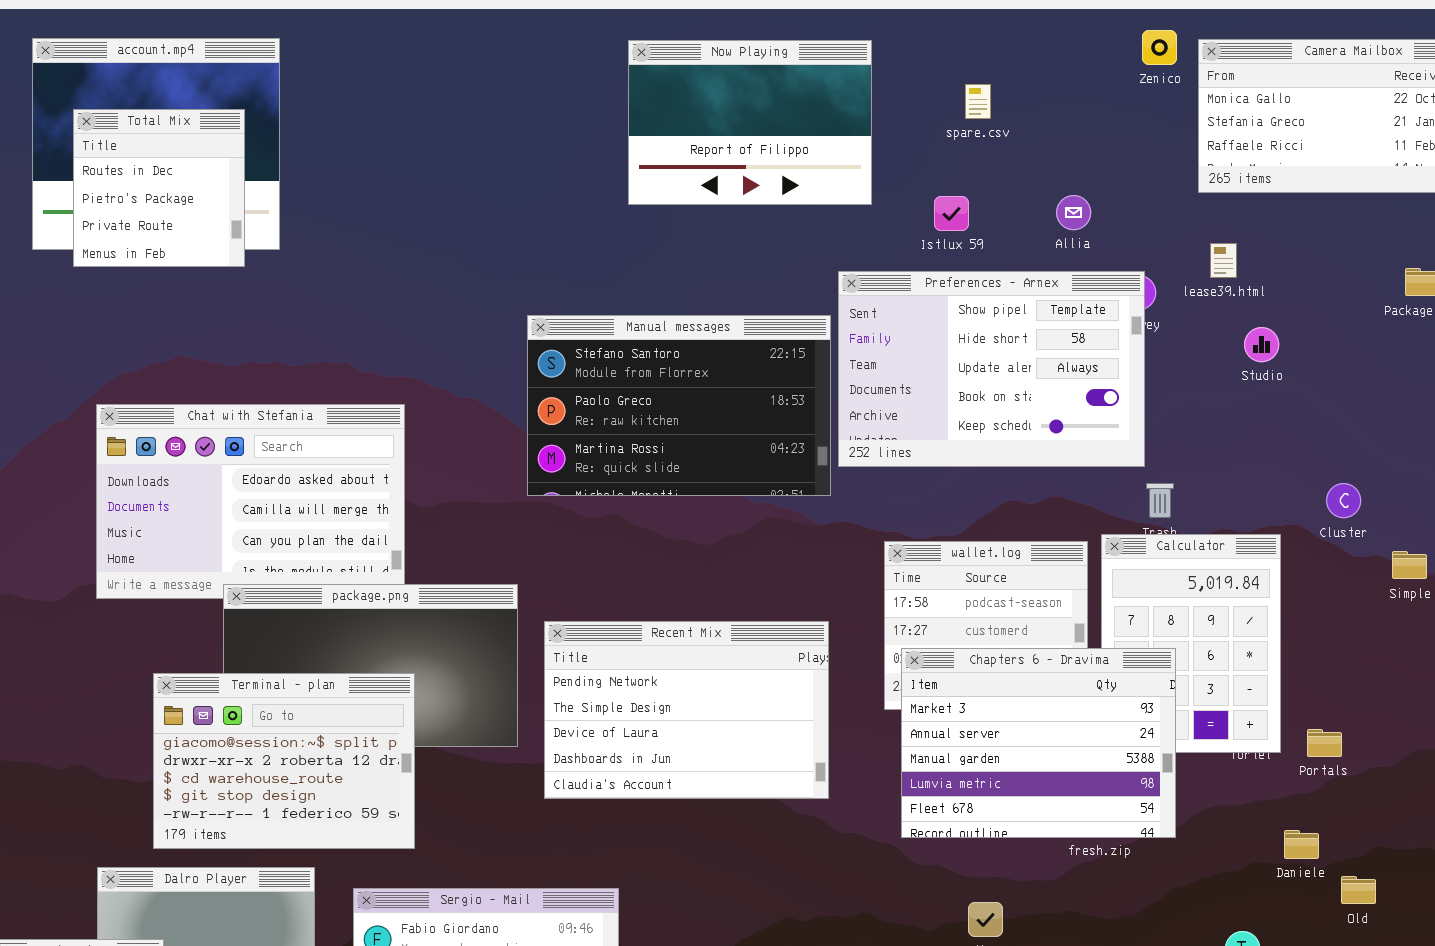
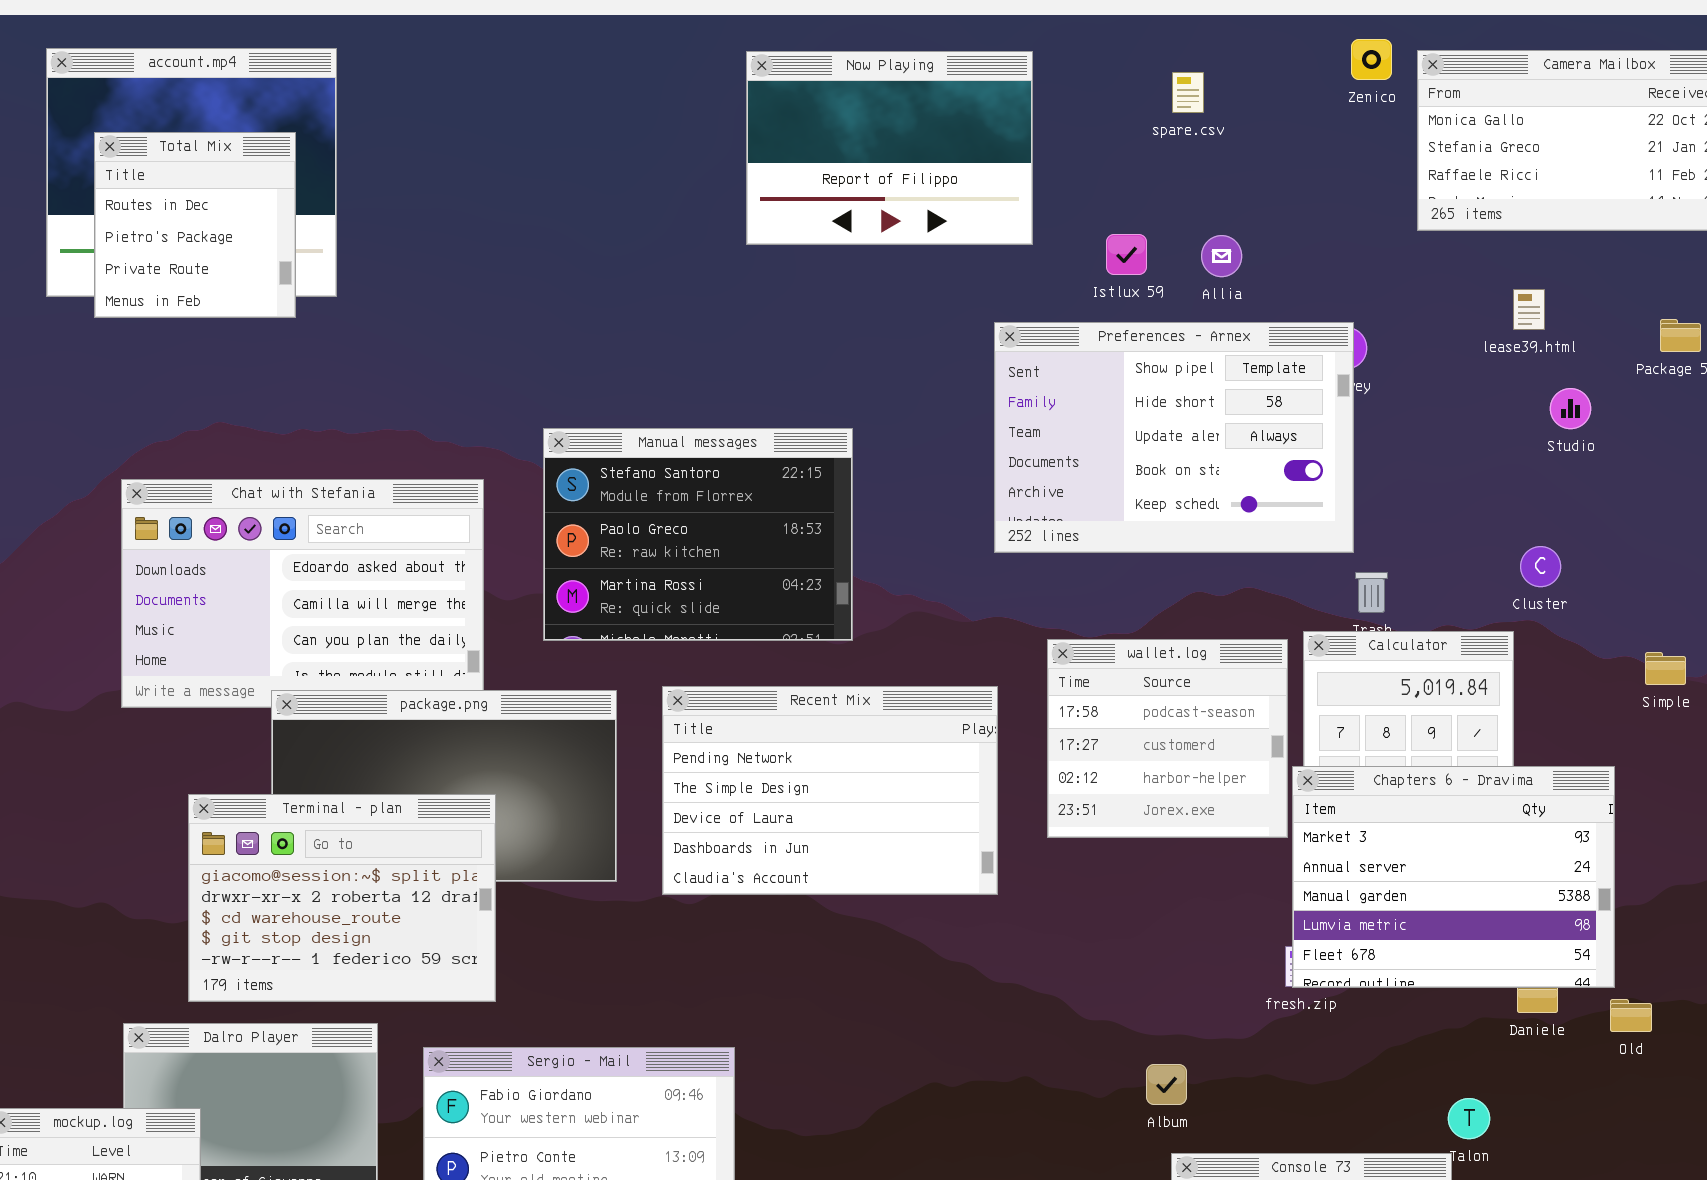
spare.csv: [965,84,991,119] -> [1172,72,1204,113], moved
Allia: [1056,195,1091,230] -> [1201,235,1242,277], moved
lease39.html: [1210,243,1237,278] -> [1513,289,1545,330], moved
Manual messages: [527,315,831,496] -> [543,428,853,641], moved, resized
Studio: [1244,327,1279,362] -> [1550,388,1591,429], moved
Cluster: [1326,483,1361,518] -> [1520,546,1561,587], moved
Recent Mix: [544,621,829,799] -> [662,686,998,895], moved
Chapters 6 - Dravima: [901,648,1176,838] -> [1292,766,1615,988], moved
Old: [1341,876,1376,904] -> [1610,999,1652,1032], moved

